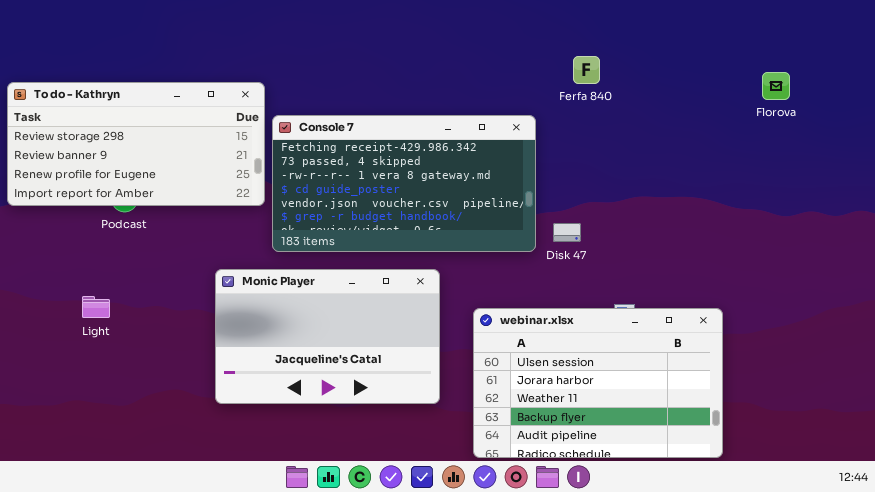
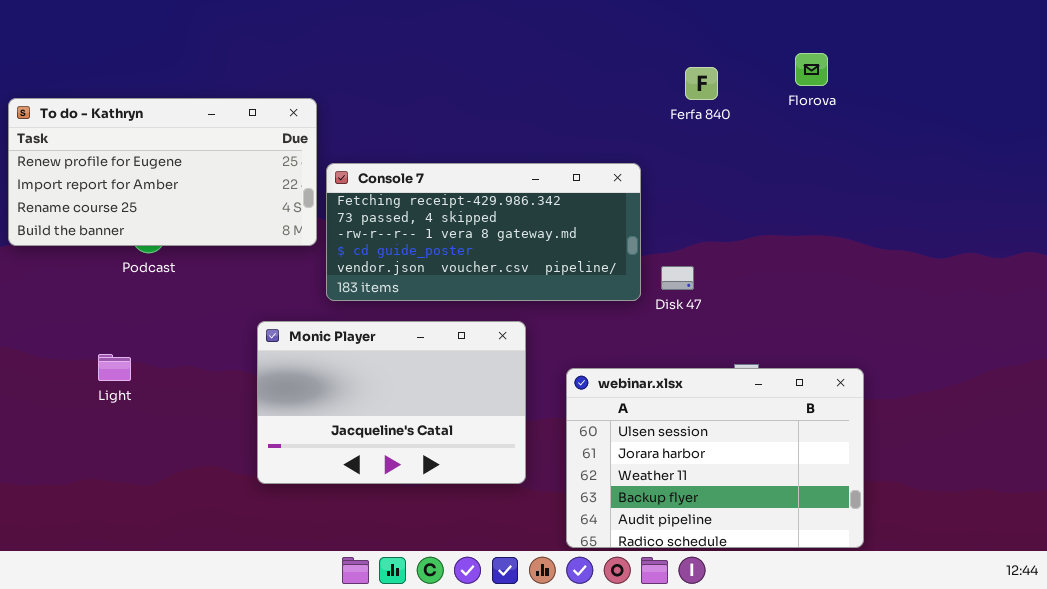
Florova: [762,72,790,100] -> [795,53,828,86], moved
To do - Kathryn: [7,82,265,206] -> [8,98,317,246], scrolled down 2 rows
Console 7: [272,115,536,252] -> [326,163,641,301], resized

